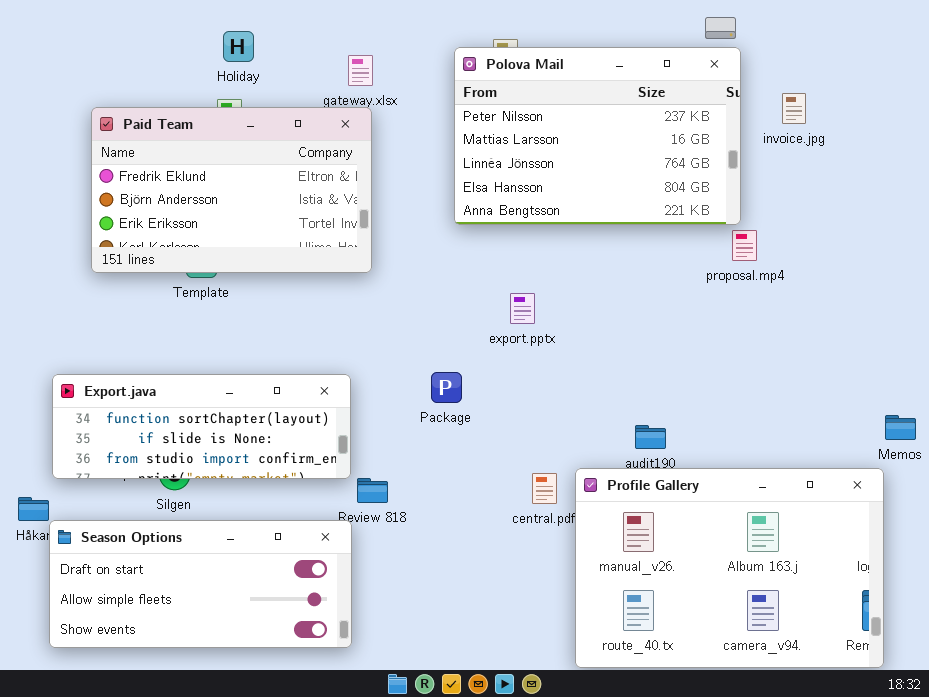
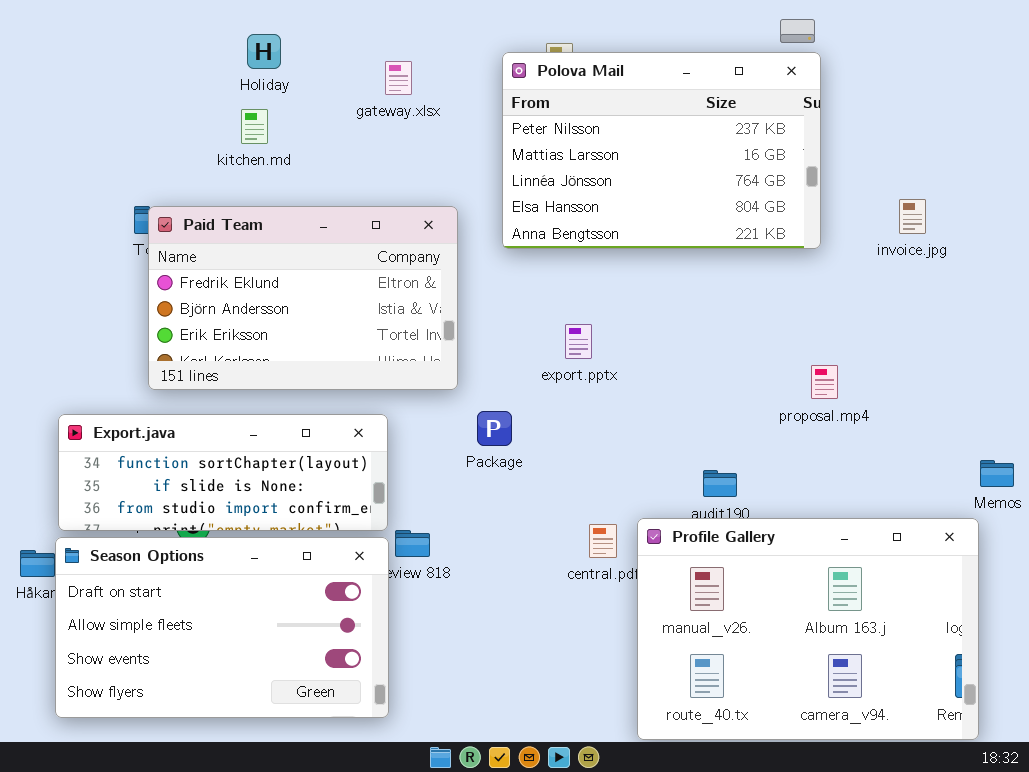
invoice.jpg: [782,93,806,124] -> [899,199,926,234], moved
Paid Team: [91,107,372,273] -> [148,206,458,390], moved
proposal.mp4: [732,230,757,261] -> [811,365,838,399], moved
Season Options: [49,520,352,648] -> [55,537,389,718], resized

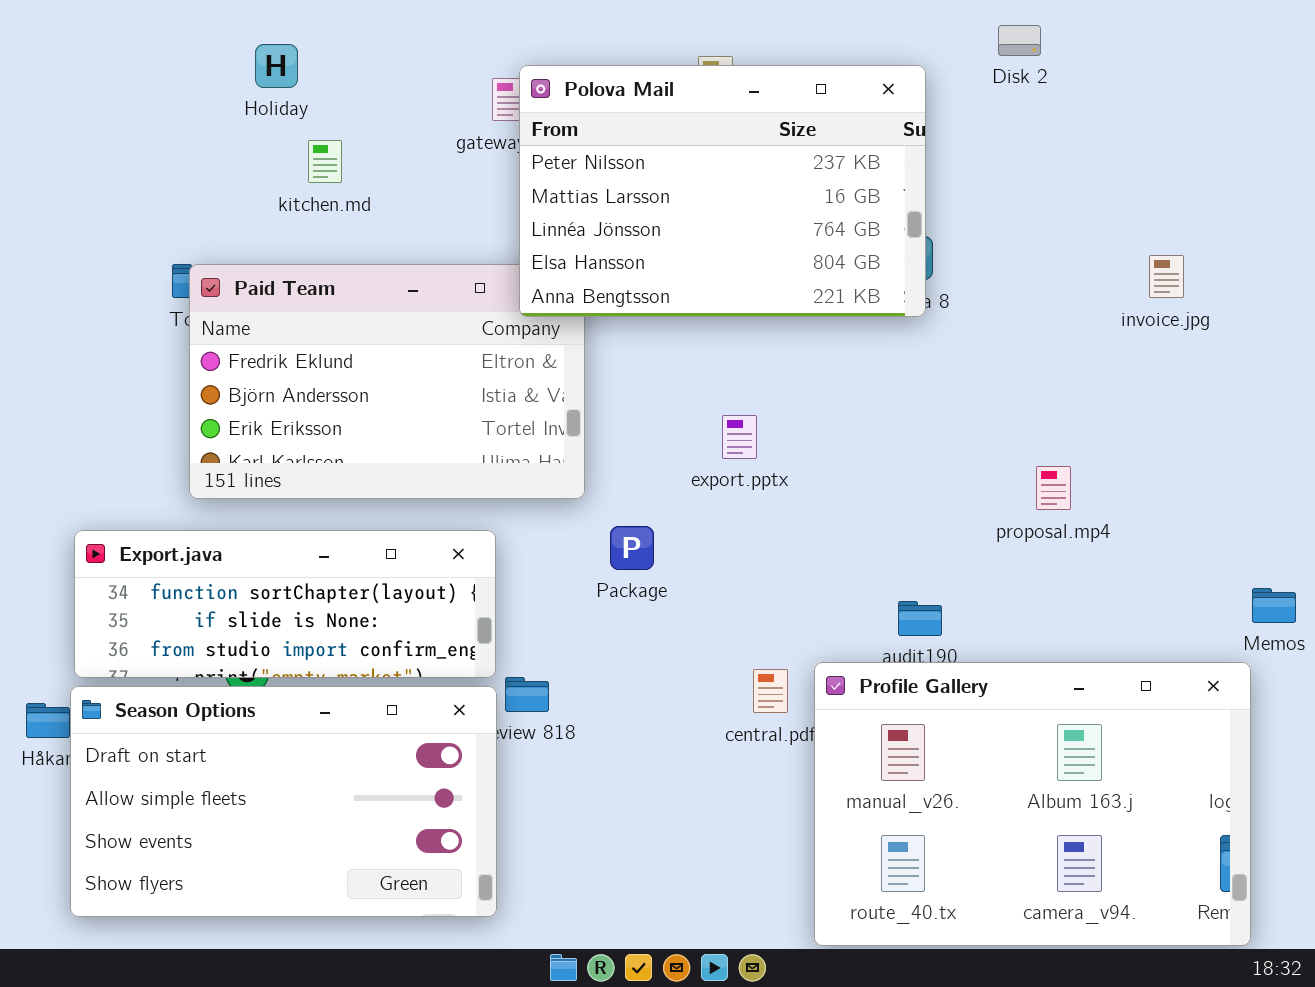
Holiday: [247,34,281,69] -> [255,44,298,88], moved
Polova Mail: [502,52,821,249] -> [519,65,926,317], moved

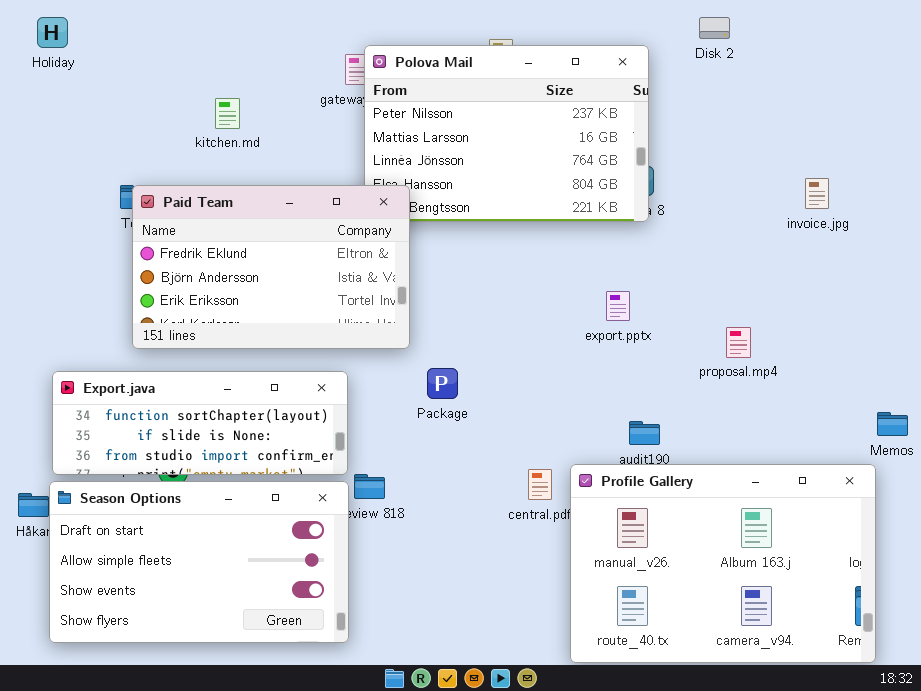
Holiday: [255,44,298,88] -> [37,17,68,48], moved
Paid Team: [189,264,585,499] -> [132,185,410,349], raised
export.pptx: [722,415,757,459] -> [606,291,630,321], moved

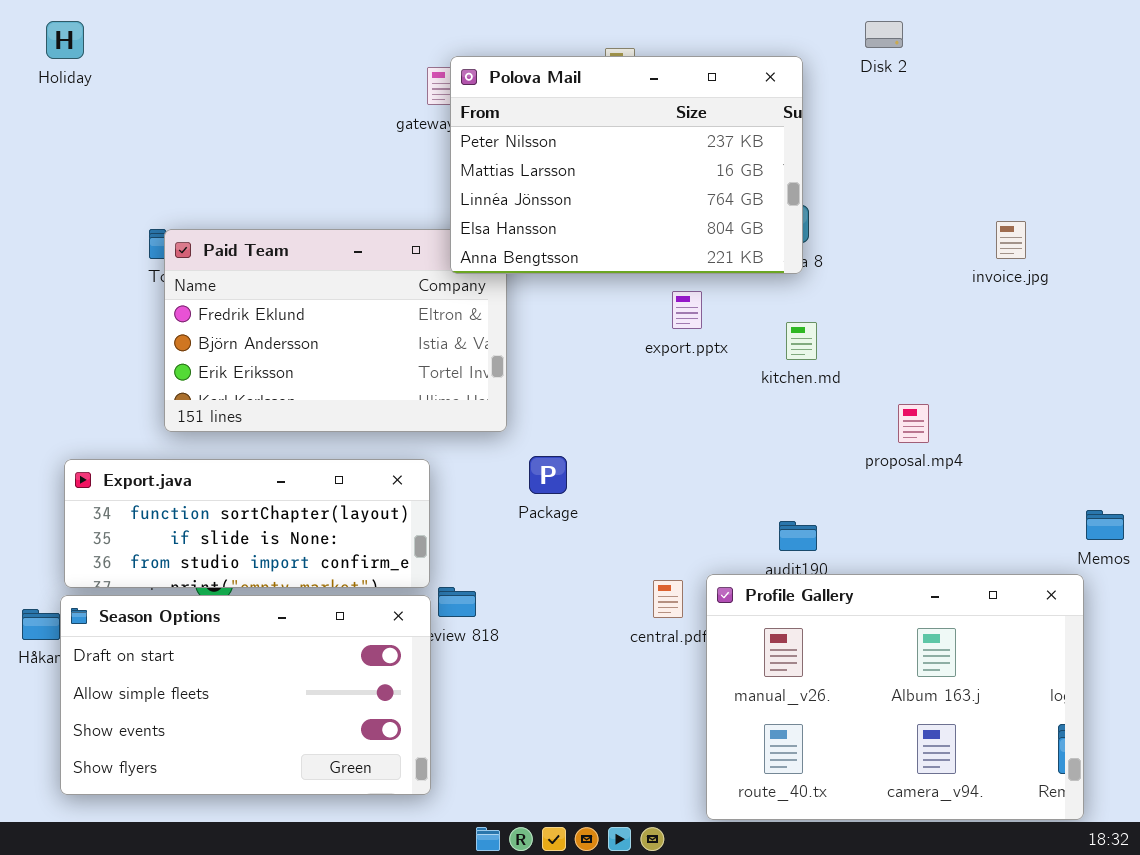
Polova Mail: [364,45,649,222] -> [450,56,803,274], raised
kitchen.md: [215,98,240,129] -> [786,322,817,360], moved
export.pptx: [606,291,630,321] -> [672,291,702,329], moved

